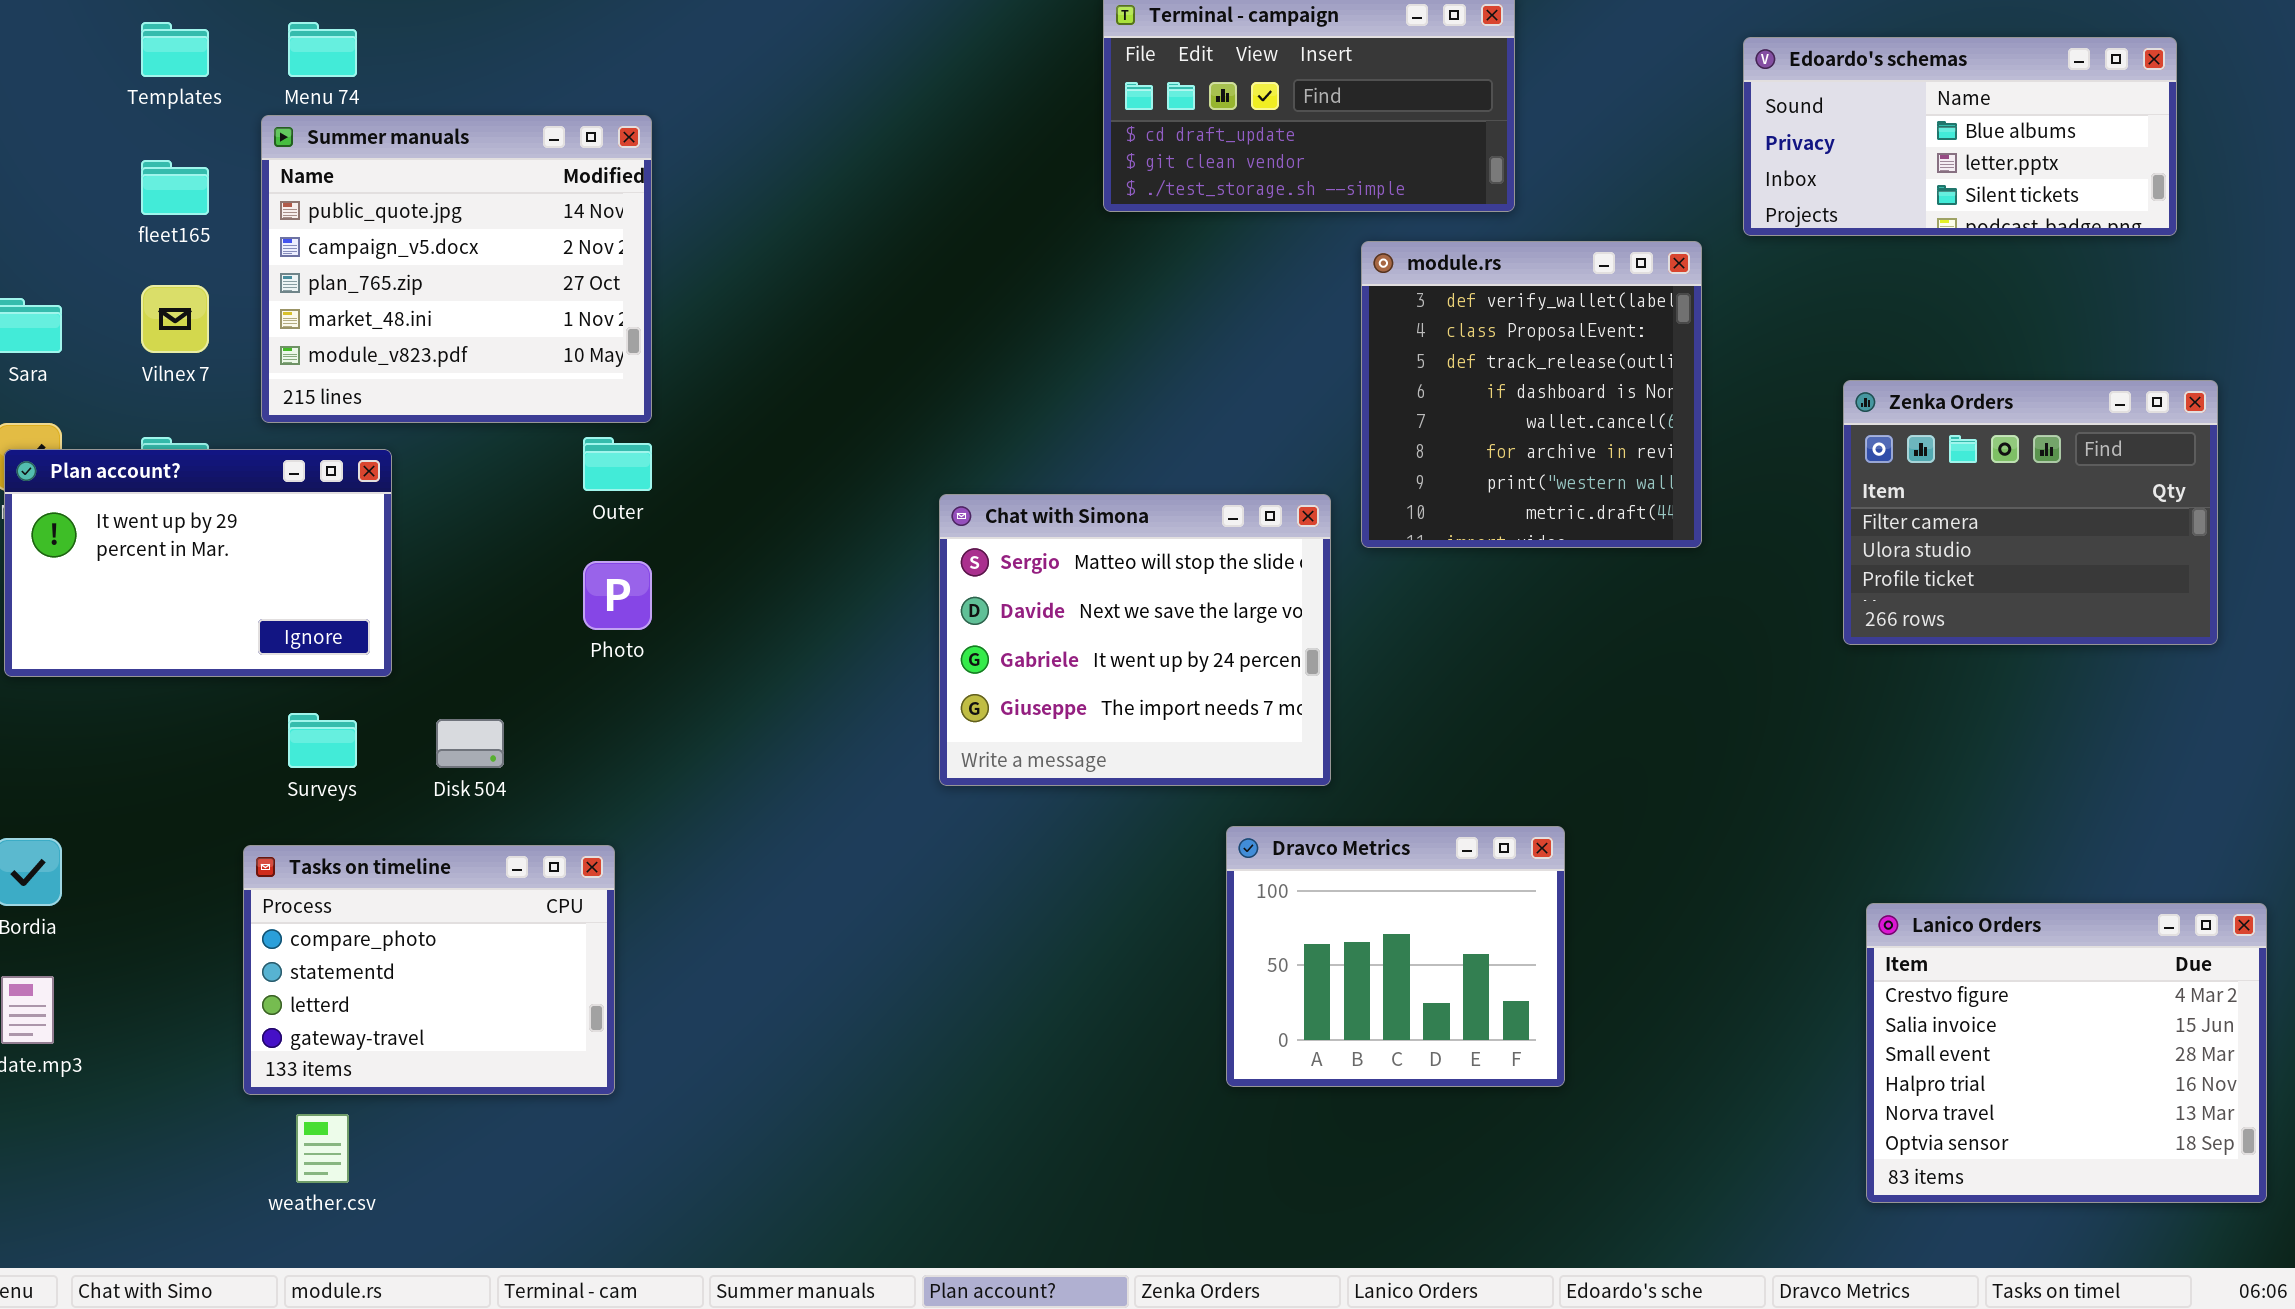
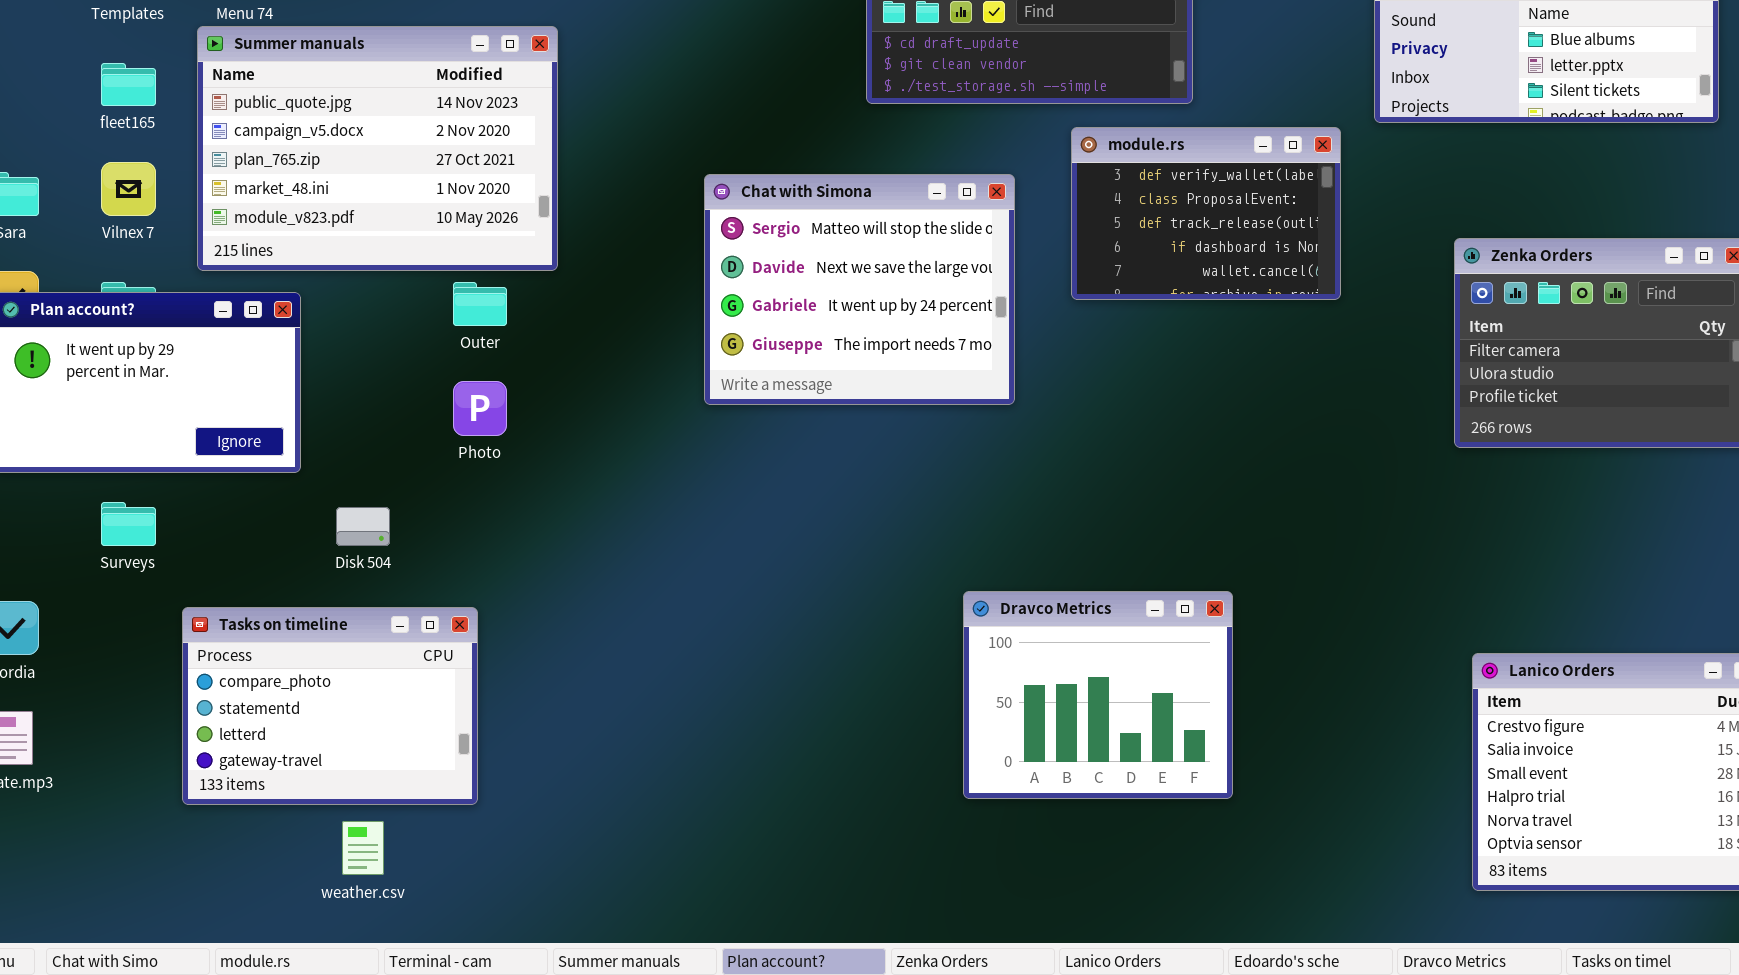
Summer manuals: [261,115,652,423] -> [197,26,558,271], resized
module.rs: [1361,241,1702,548] -> [1071,127,1341,300], resized
Chat with Simona: [939,494,1331,786] -> [704,174,1015,405], moved
Surveys: [288,713,357,768] -> [101,502,156,546], moved
weather.csv: [296,1114,349,1183] -> [342,821,384,875], moved

